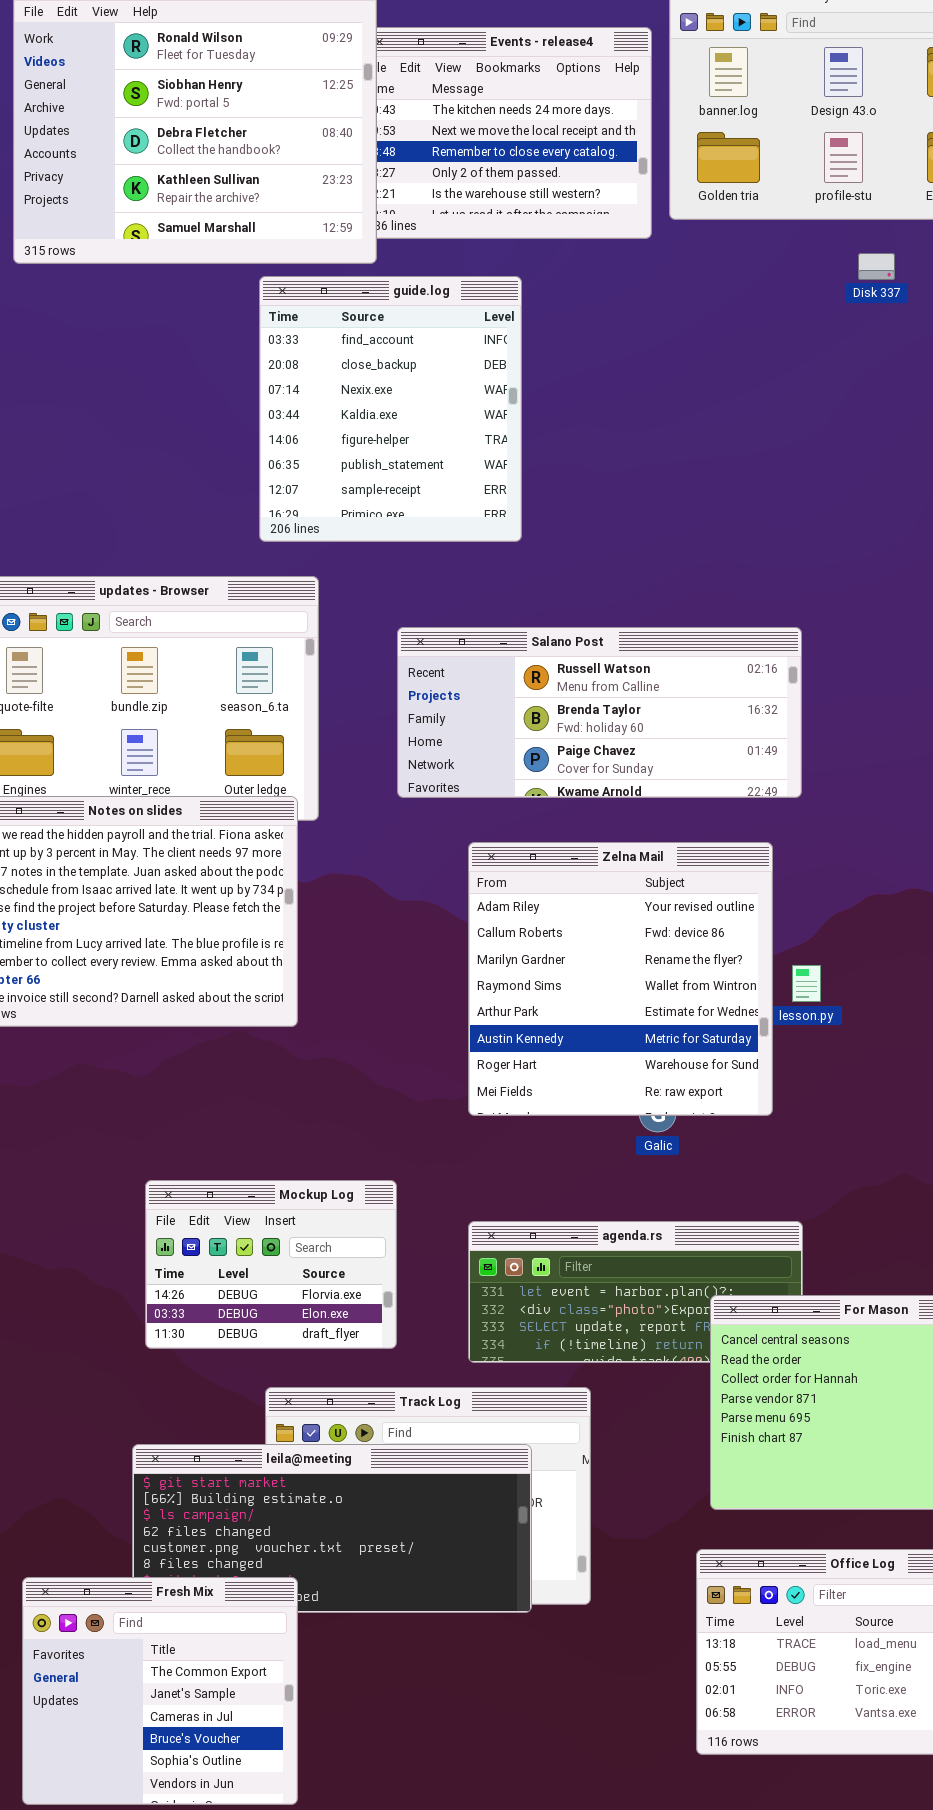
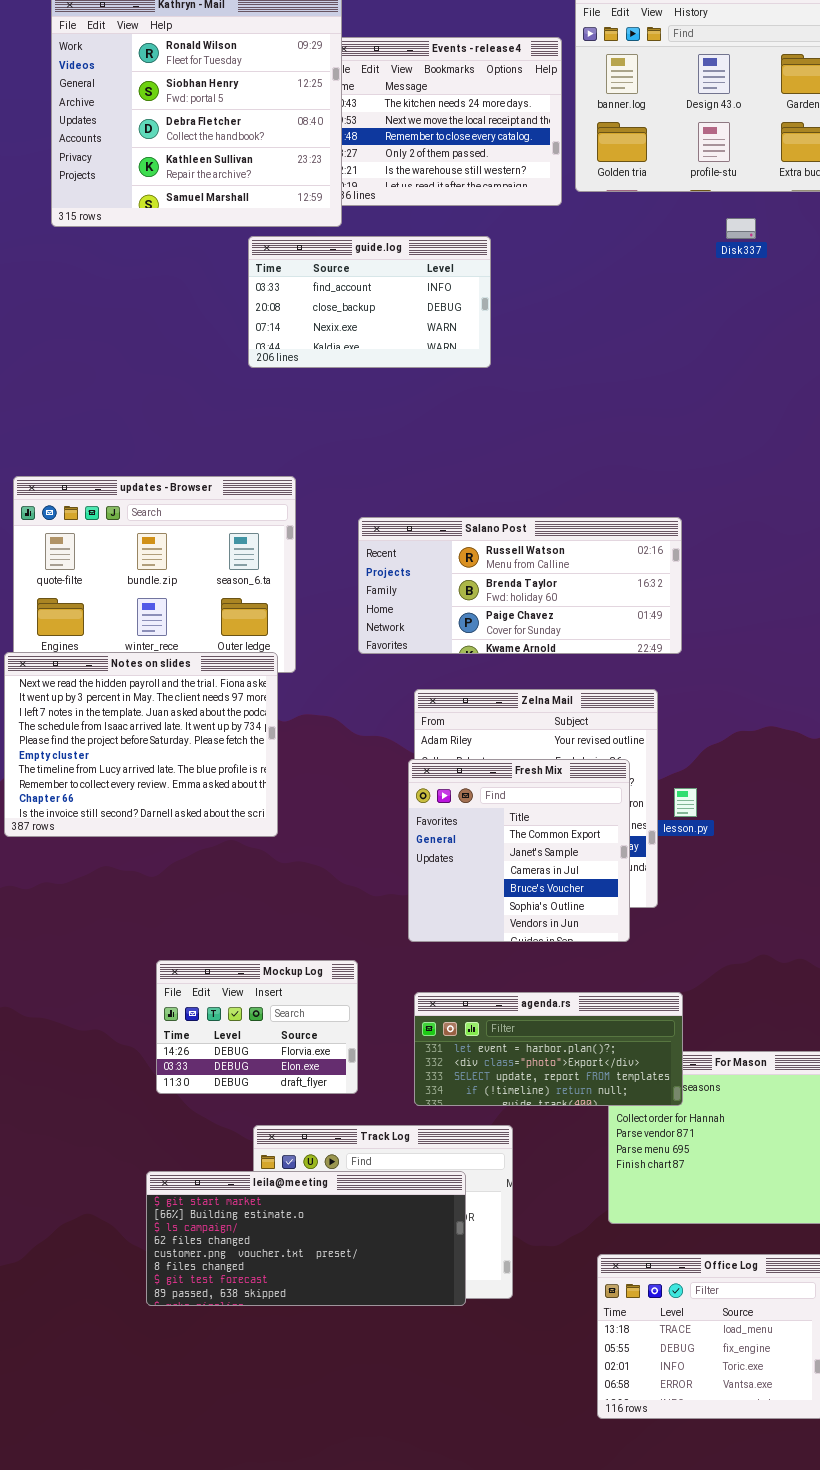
guide.log: [259,276,522,542] -> [248,236,491,368], resized
agenda.rs: [468,1221,803,1363] -> [414,992,683,1106], raised
Fresh Mix: [22,1577,298,1805] -> [408,759,630,942], moved

